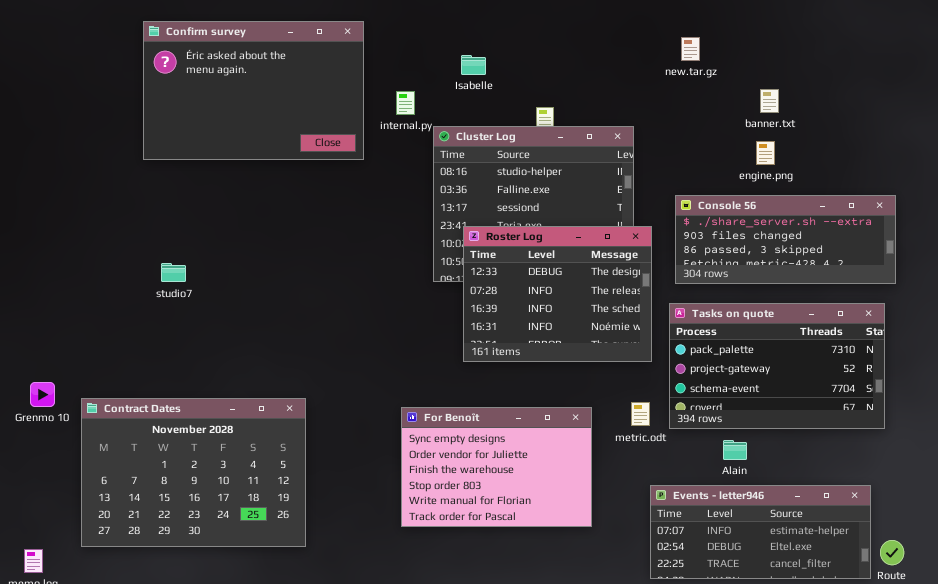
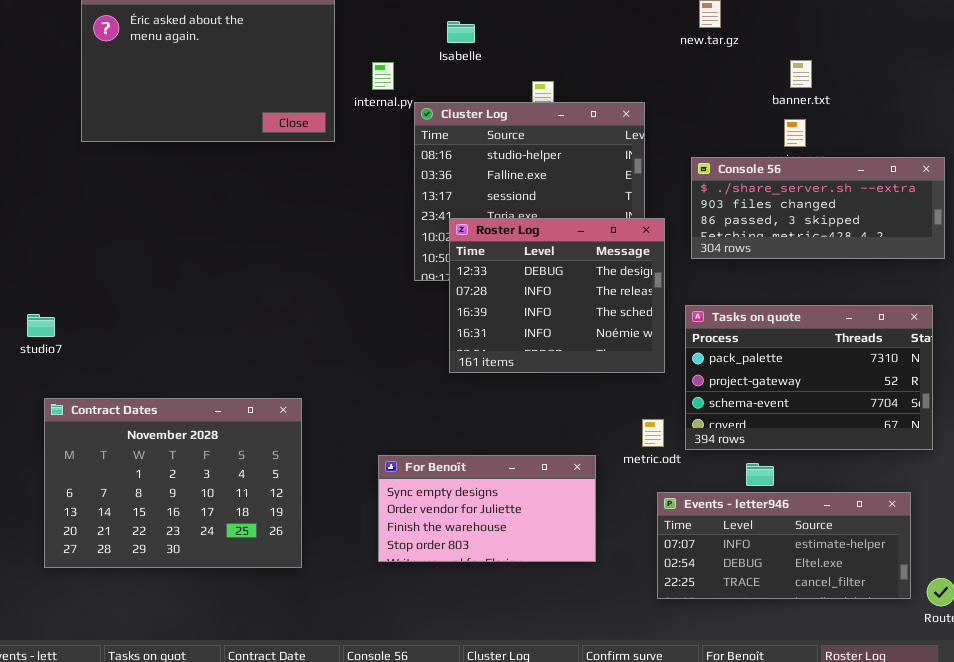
Console 56: [675,195,896,284] -> [691,157,945,259], moved
studio7: [161,263,186,282] -> [27,314,55,337], moved
Contract Dates: [81,398,306,547] -> [44,398,302,568], moved
For Benoît: [401,407,592,527] -> [378,455,596,562], resized
Events - letter946: [650,485,871,579] -> [657,492,911,599], moved

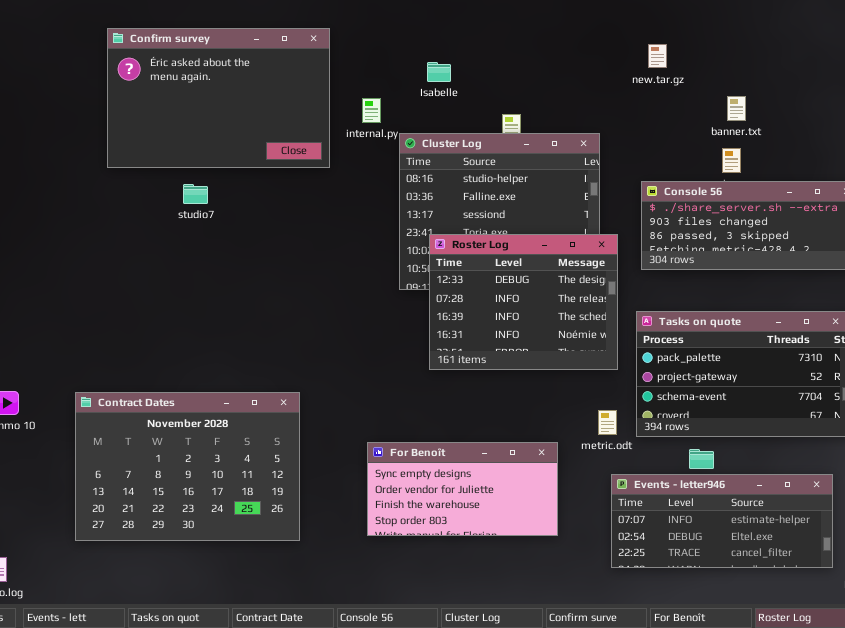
studio7: [27,314,55,337] -> [183,184,208,204], moved

